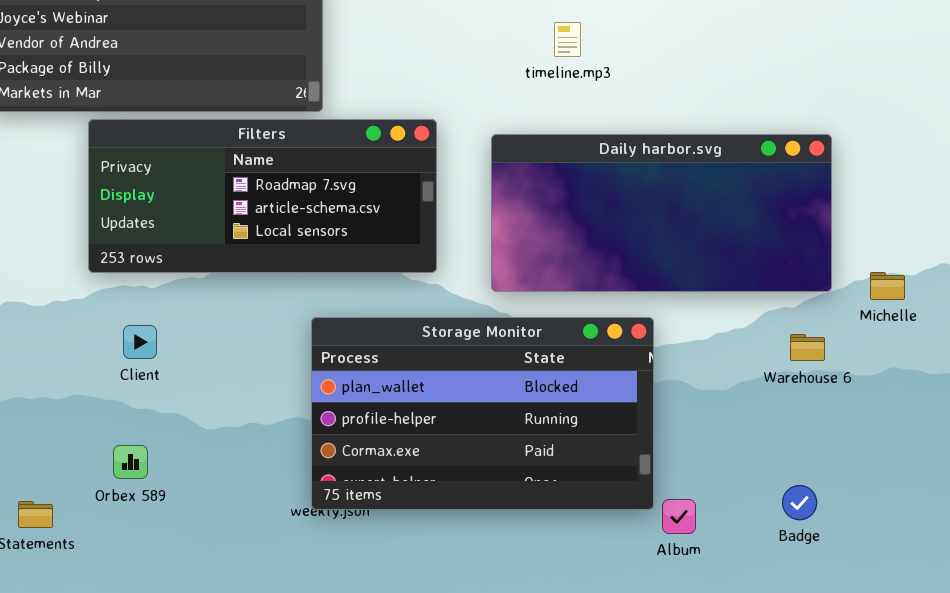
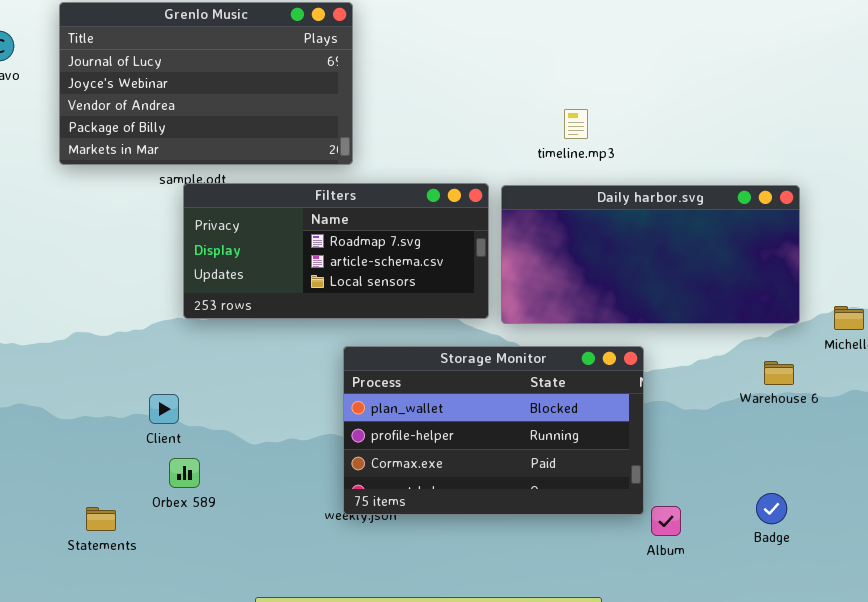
timeline.mp3: [554,22,581,57] -> [564,109,588,139], moved
Filters: [88,119,437,273] -> [183,183,489,319], moved
Client: [123,325,157,359] -> [149,394,179,424], moved

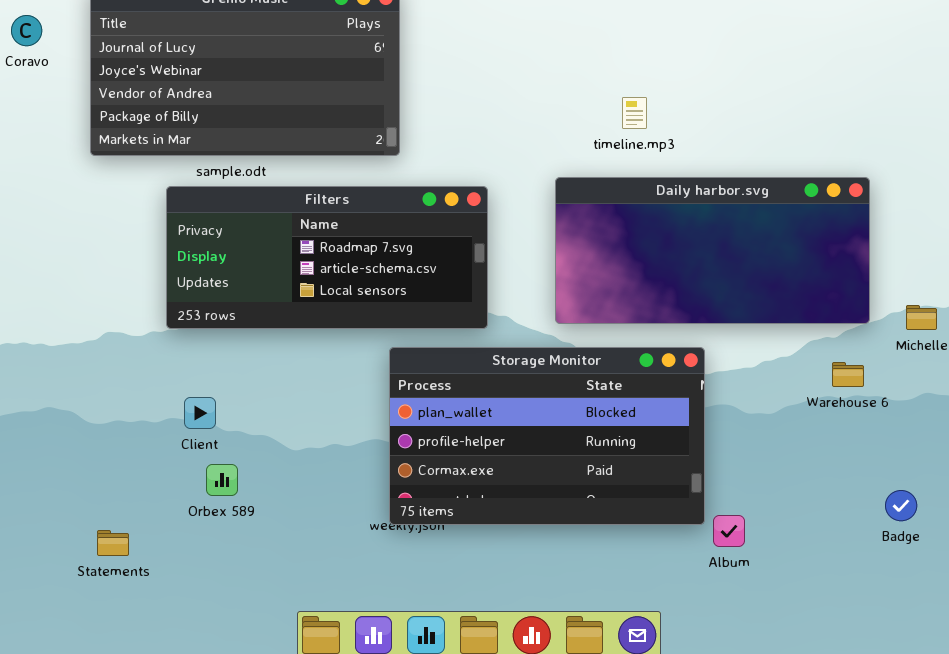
Filters: [183,183,489,319] -> [166,186,488,329], moved
Badge: [756,493,787,524] -> [885,490,917,521], moved
Statements: [86,507,116,531] -> [97,530,129,556], moved

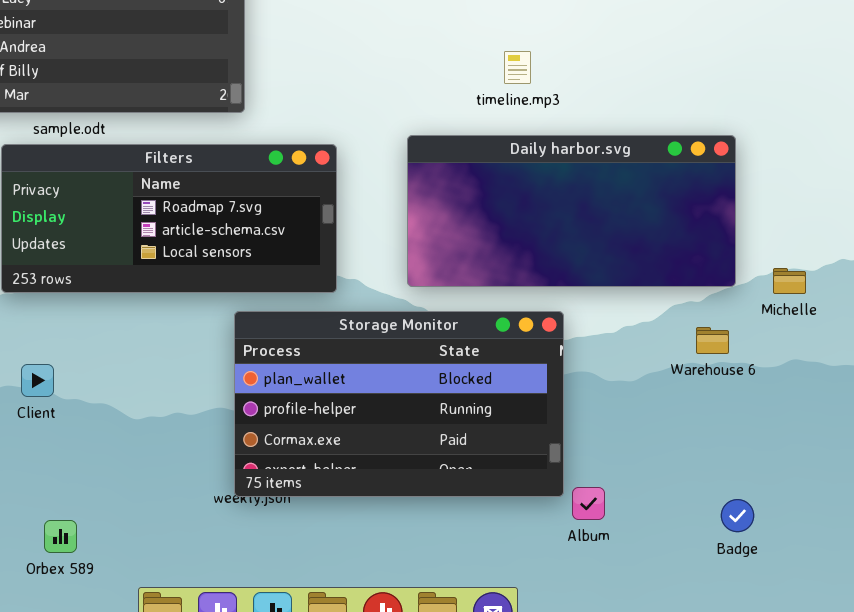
timeline.mp3: [622,97,647,129] -> [504,51,531,84], moved
Orbex 589: [206,464,238,496] -> [44,520,77,553], moved
Badge: [885,490,917,521] -> [721,499,754,532], moved

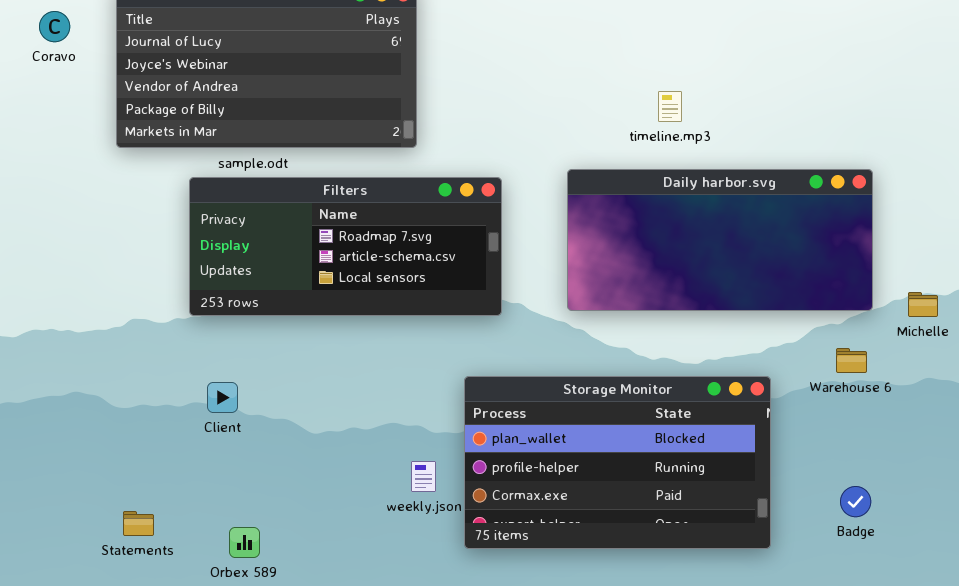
Storage Monitor: [234,311,564,497] -> [464,376,771,549], moved
Badge: [721,499,754,532] -> [840,486,871,517], moved

